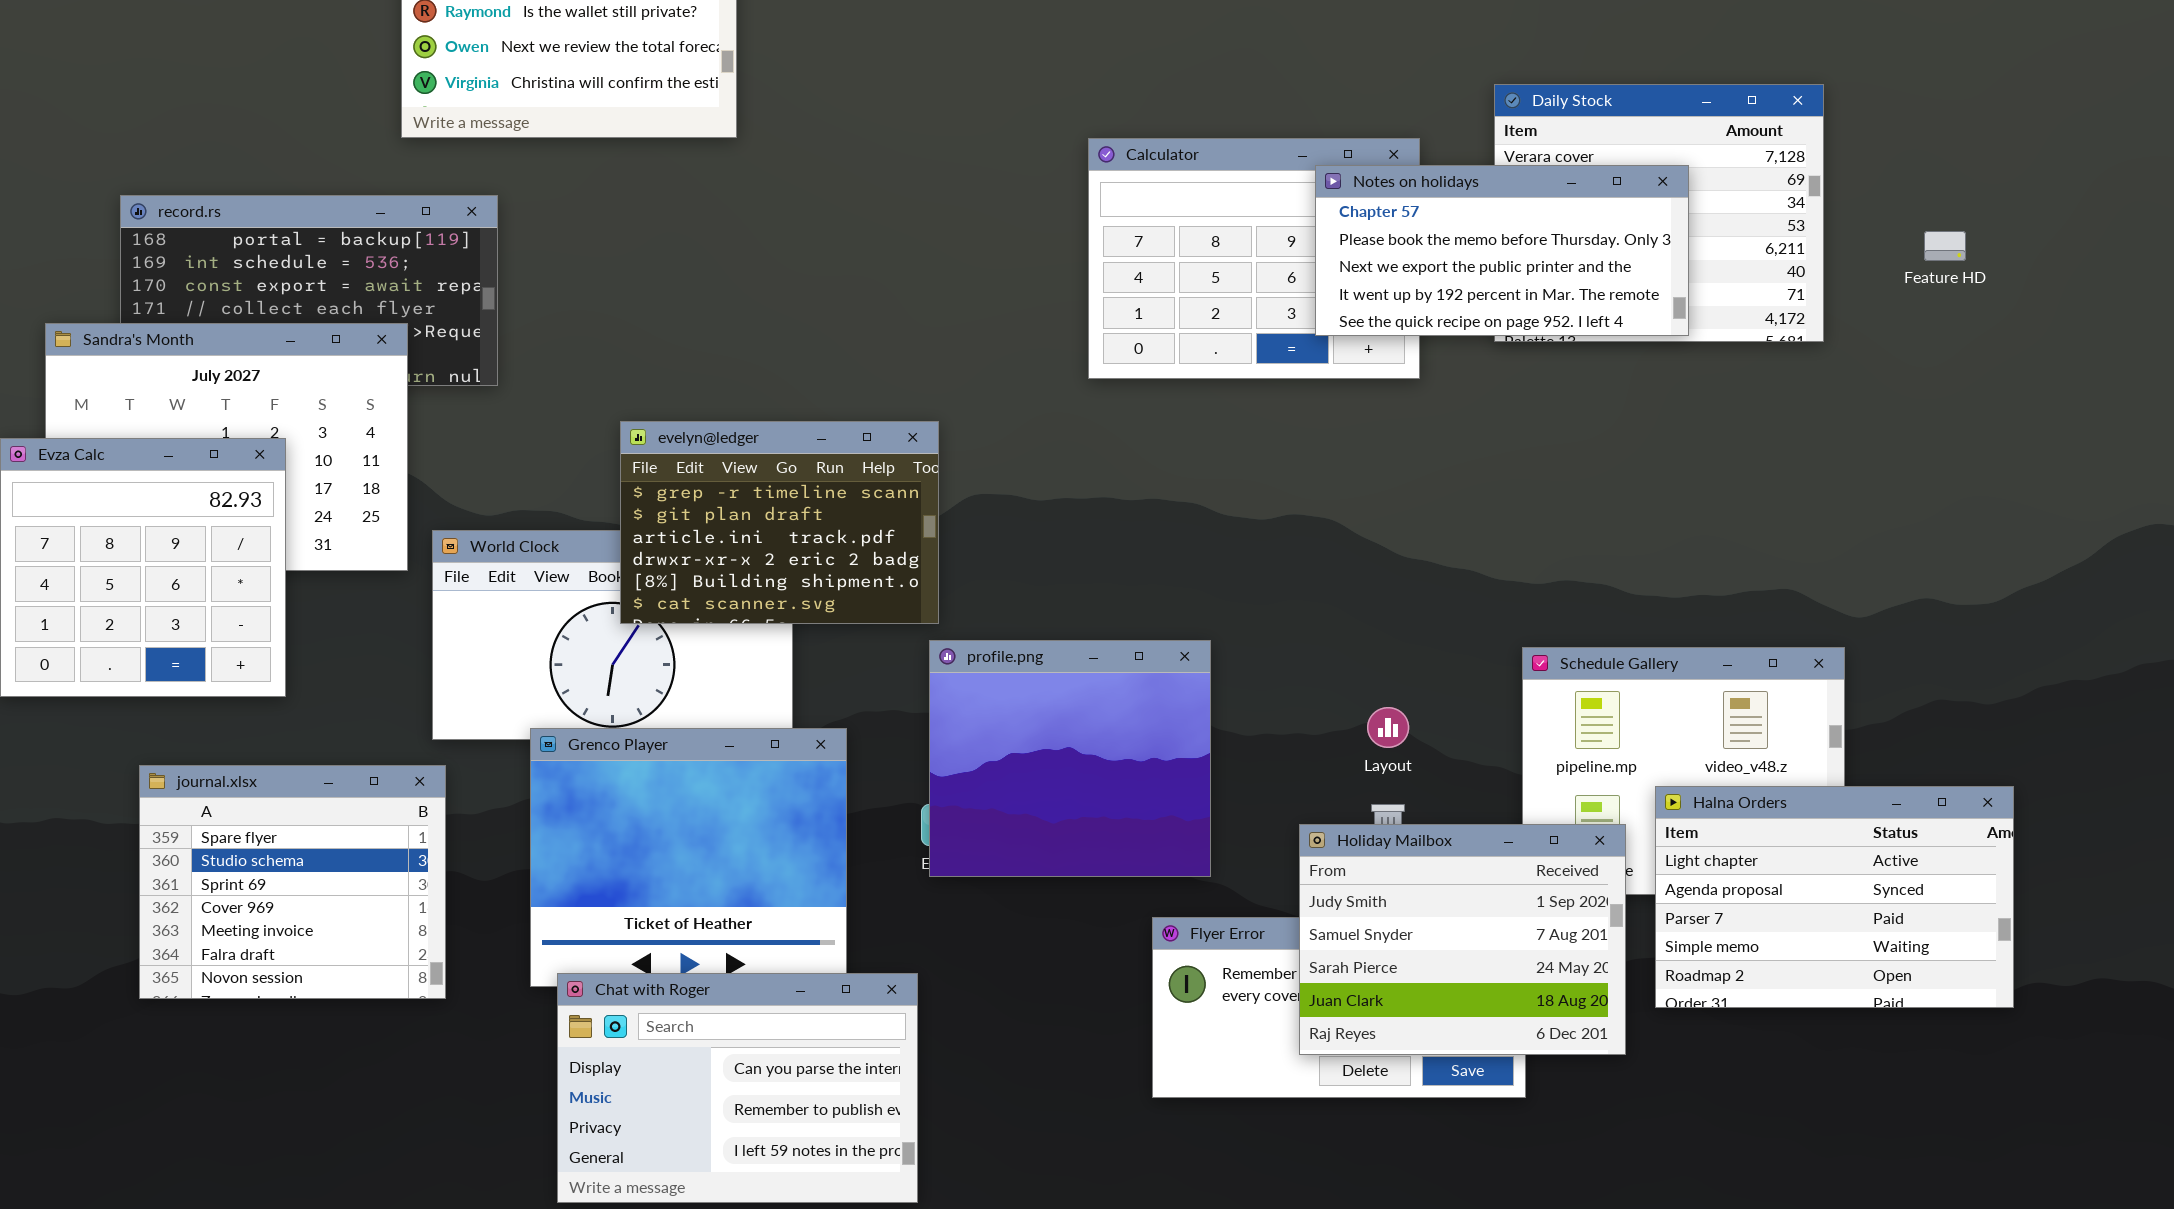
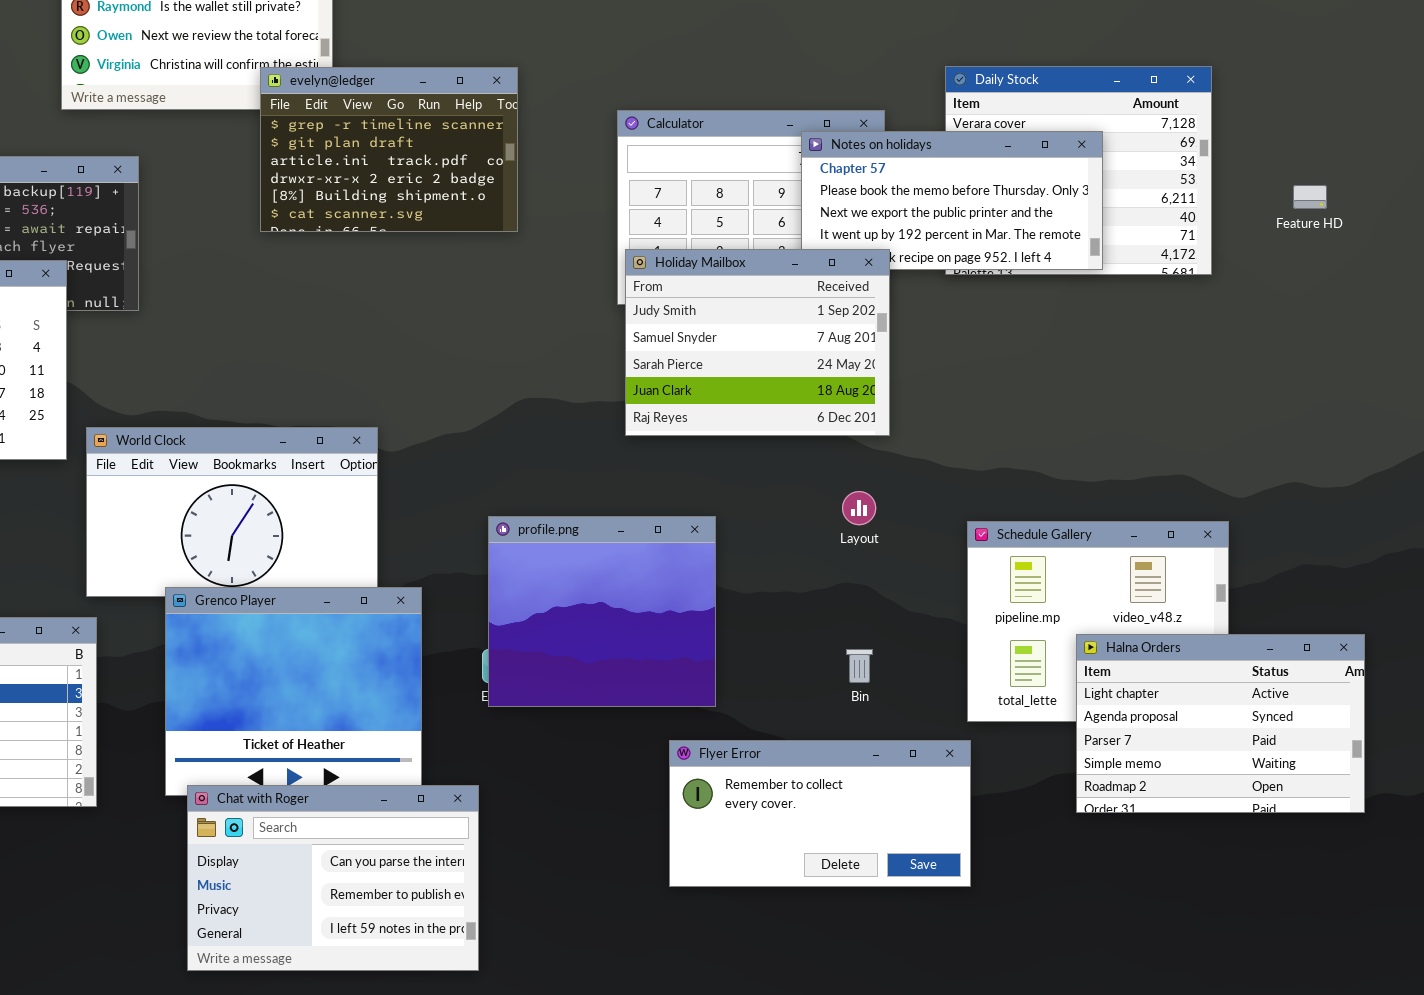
evelyn@ledger: [620,421,939,624] -> [260,67,518,232], moved
Layout: [1367,707,1409,748] -> [842,491,876,525], moved
Holiday Mailbox: [1299,824,1626,1055] -> [625,249,890,436], moved

